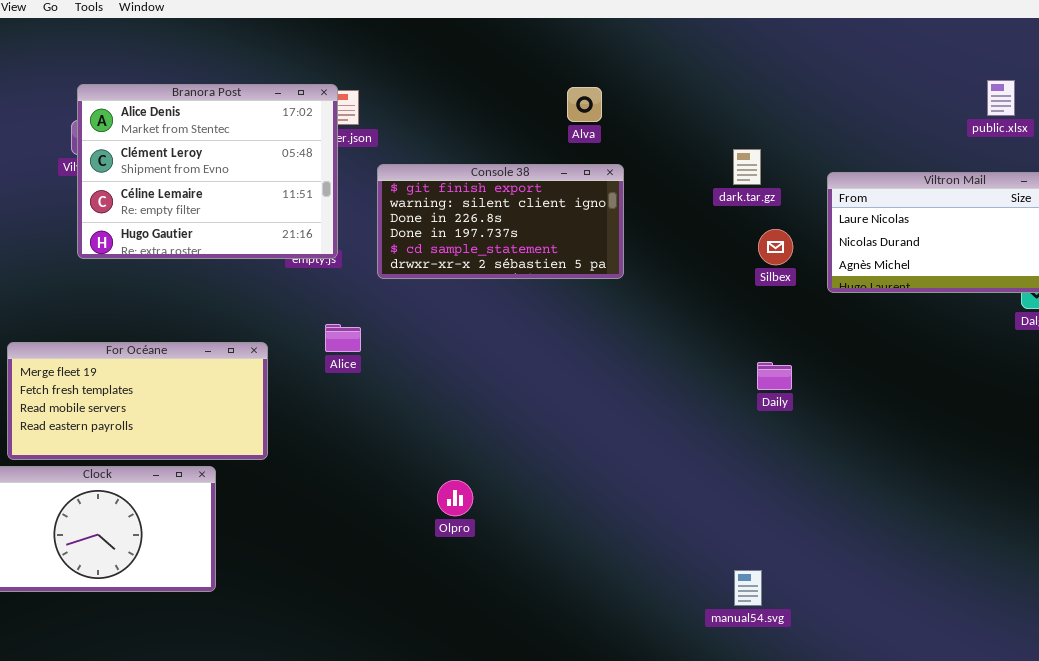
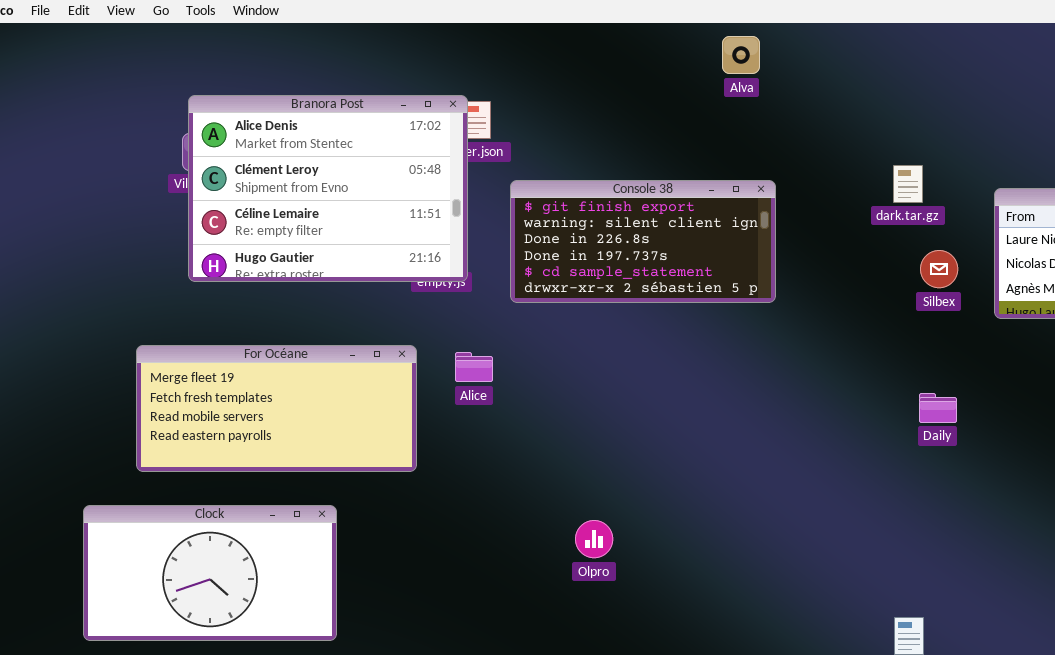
Alva: [567,87,602,122] -> [722,36,760,74], moved
For Océane: [7,342,268,460] -> [136,345,417,472], moved

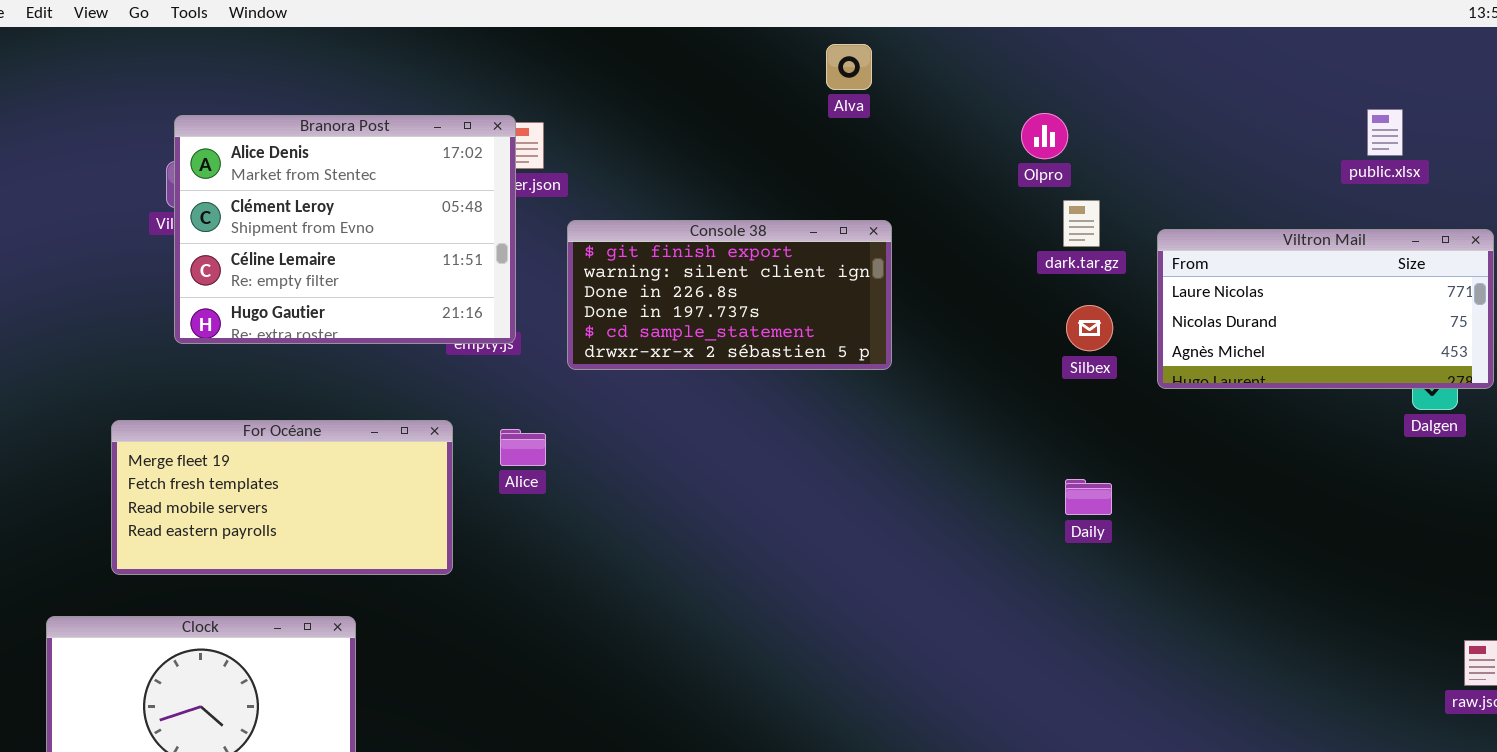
dark.tar.gz: [893,165,923,203] -> [1063,200,1100,247], moved
Olpro: [575,520,613,558] -> [1021,113,1068,159], moved

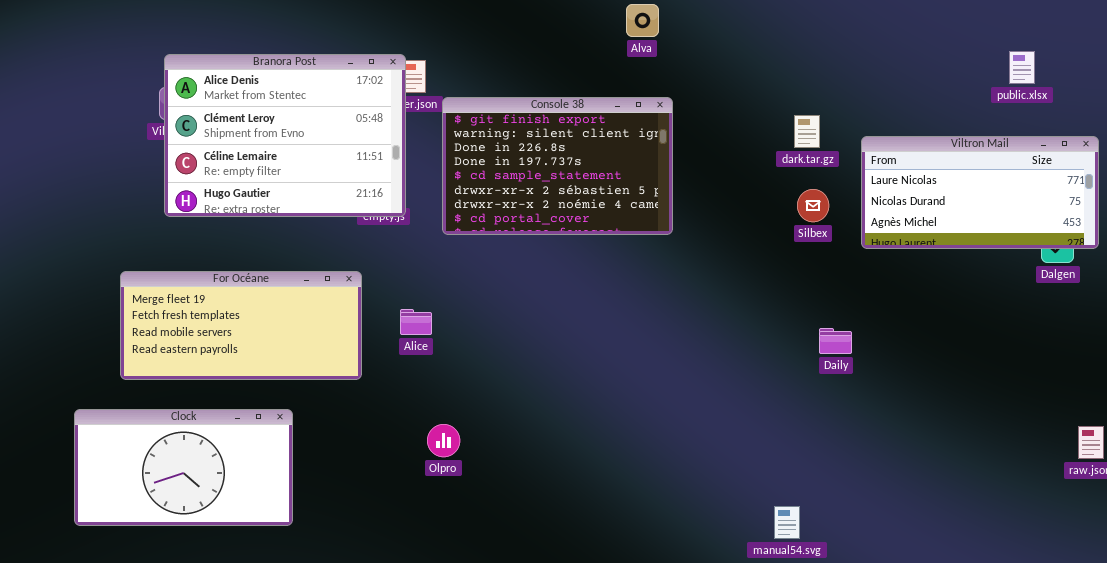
Olpro: [1021,113,1068,159] -> [427,424,460,457], moved
Console 38: [567,220,892,370] -> [442,97,673,235], resized
Alice: [500,429,546,466] -> [400,309,432,335], moved
Daily: [1065,479,1112,515] -> [819,328,852,354], moved

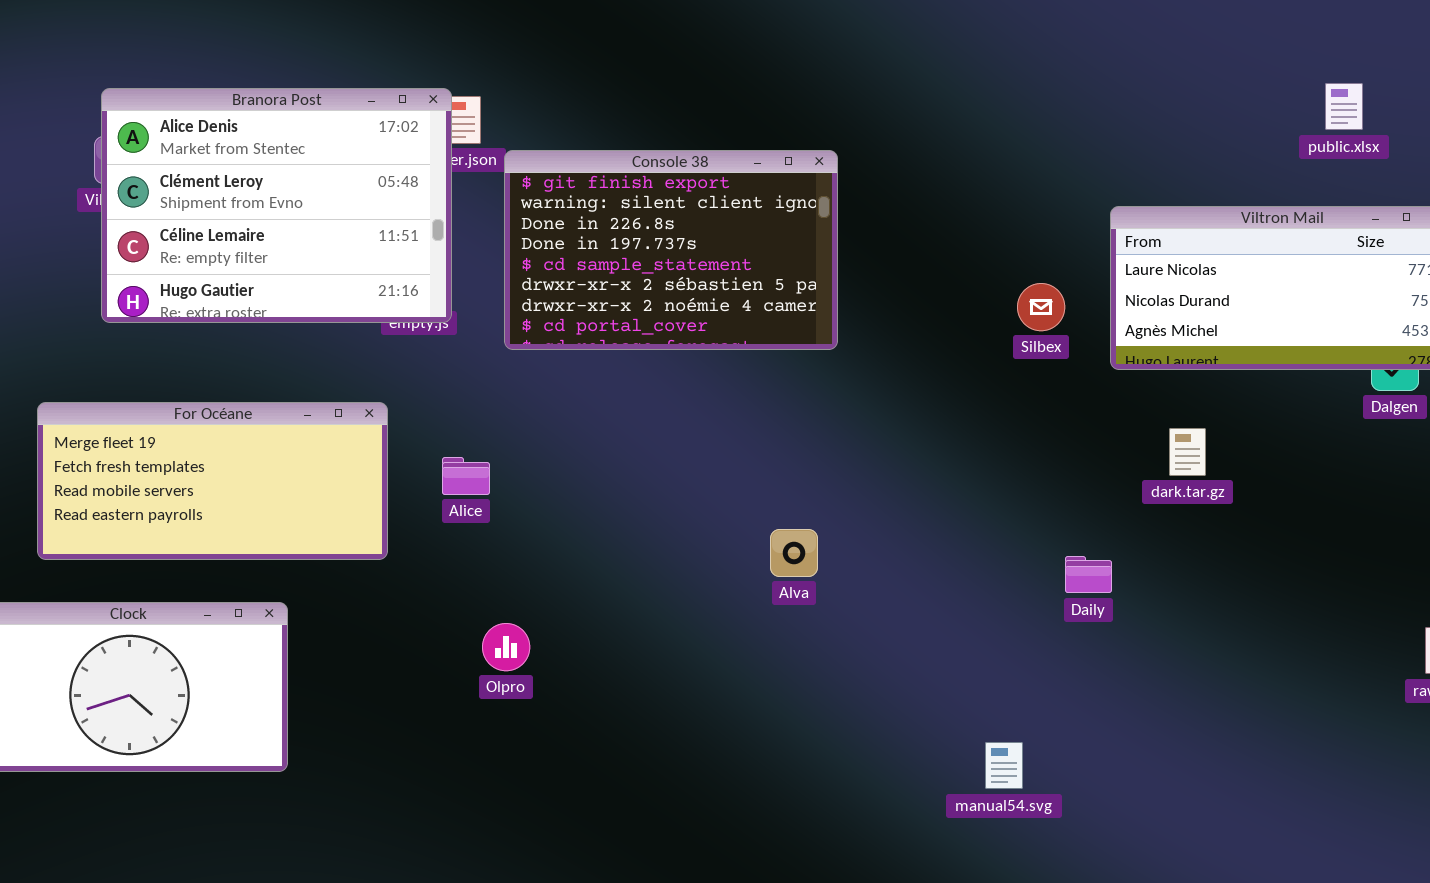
Alva: [626,4,659,37] -> [770,529,818,577], moved
dark.tar.gz: [794,115,820,148] -> [1169,428,1206,476], moved
Daily: [819,328,852,354] -> [1065,556,1112,593], moved

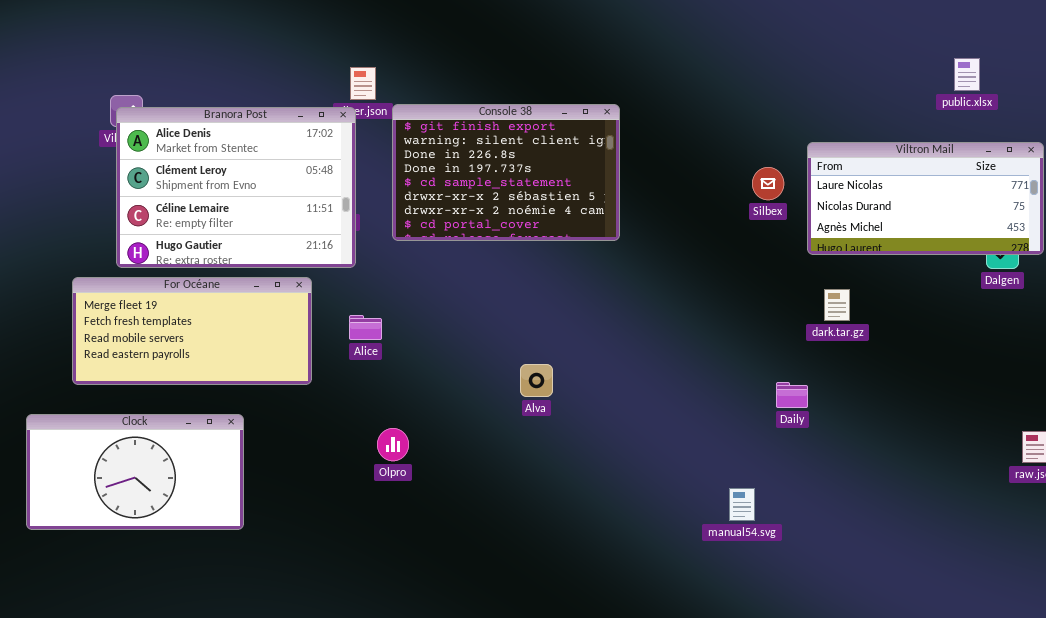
Branora Post: [101,88,452,323] -> [116,107,356,268], moved
Silbex: [1017,283,1065,331] -> [752,167,784,200], moved
dark.tar.gz: [1169,428,1206,476] -> [824,289,850,321], moved
Alva: [770,529,818,577] -> [520,364,553,397], moved
manual54.svg: [985,742,1023,789] -> [729,488,755,521], moved

